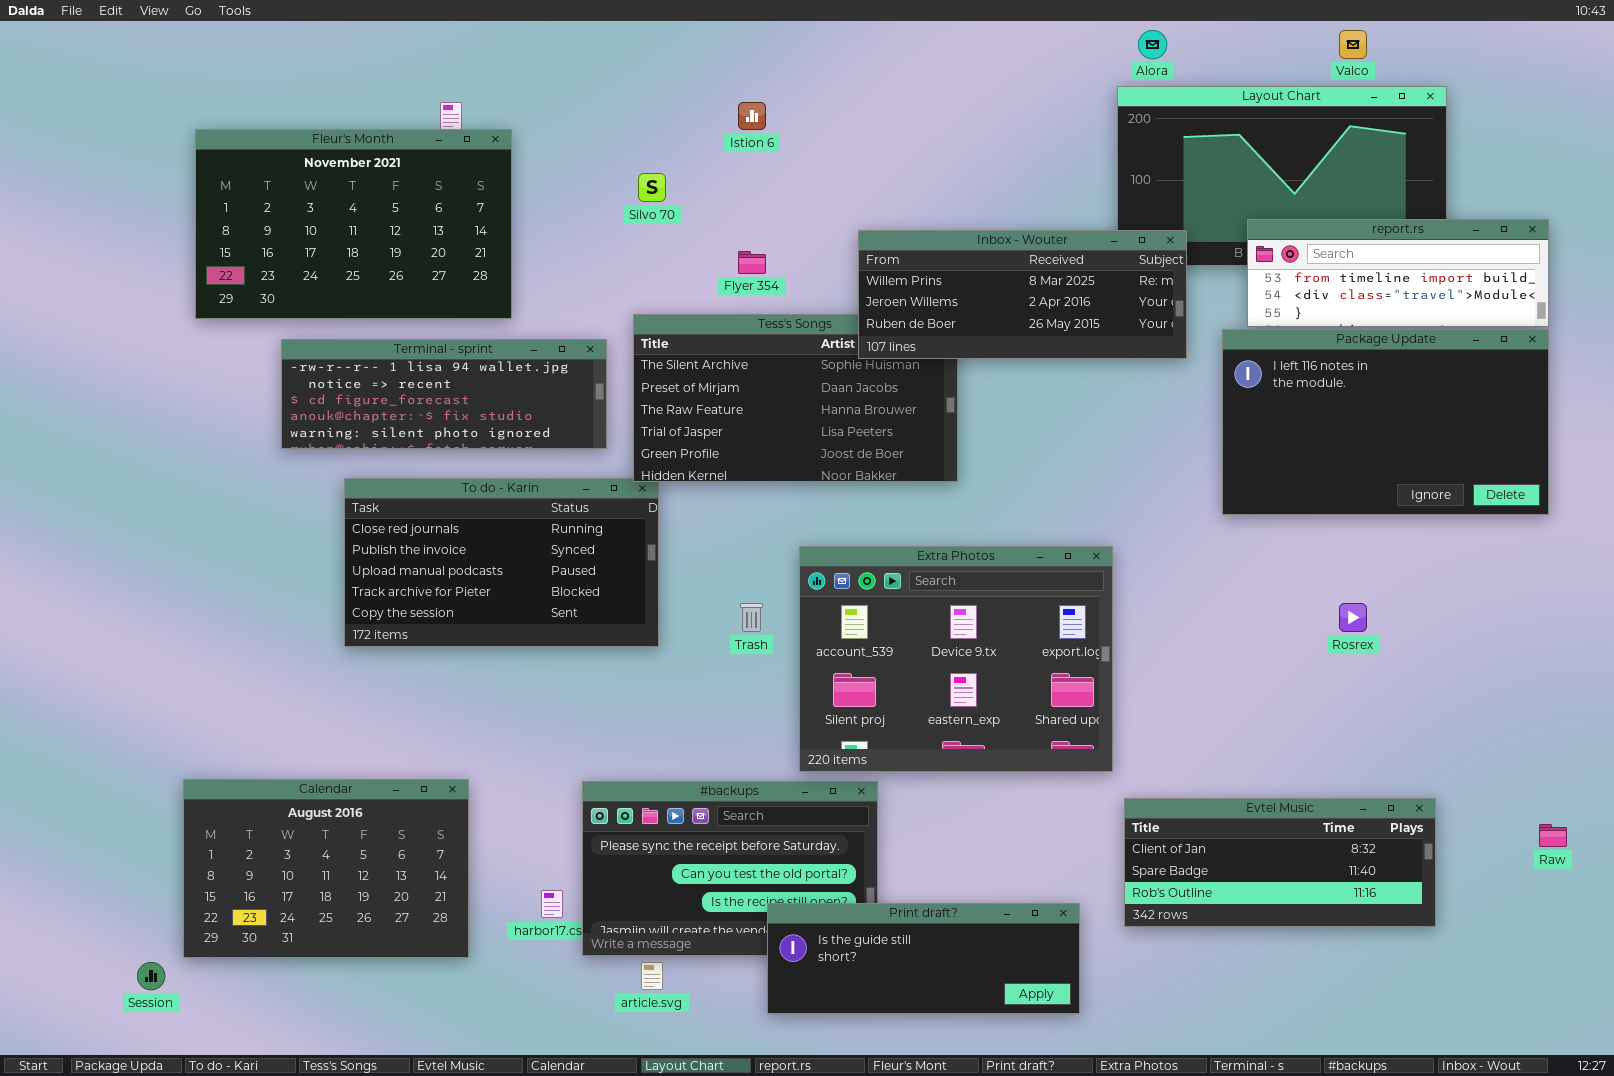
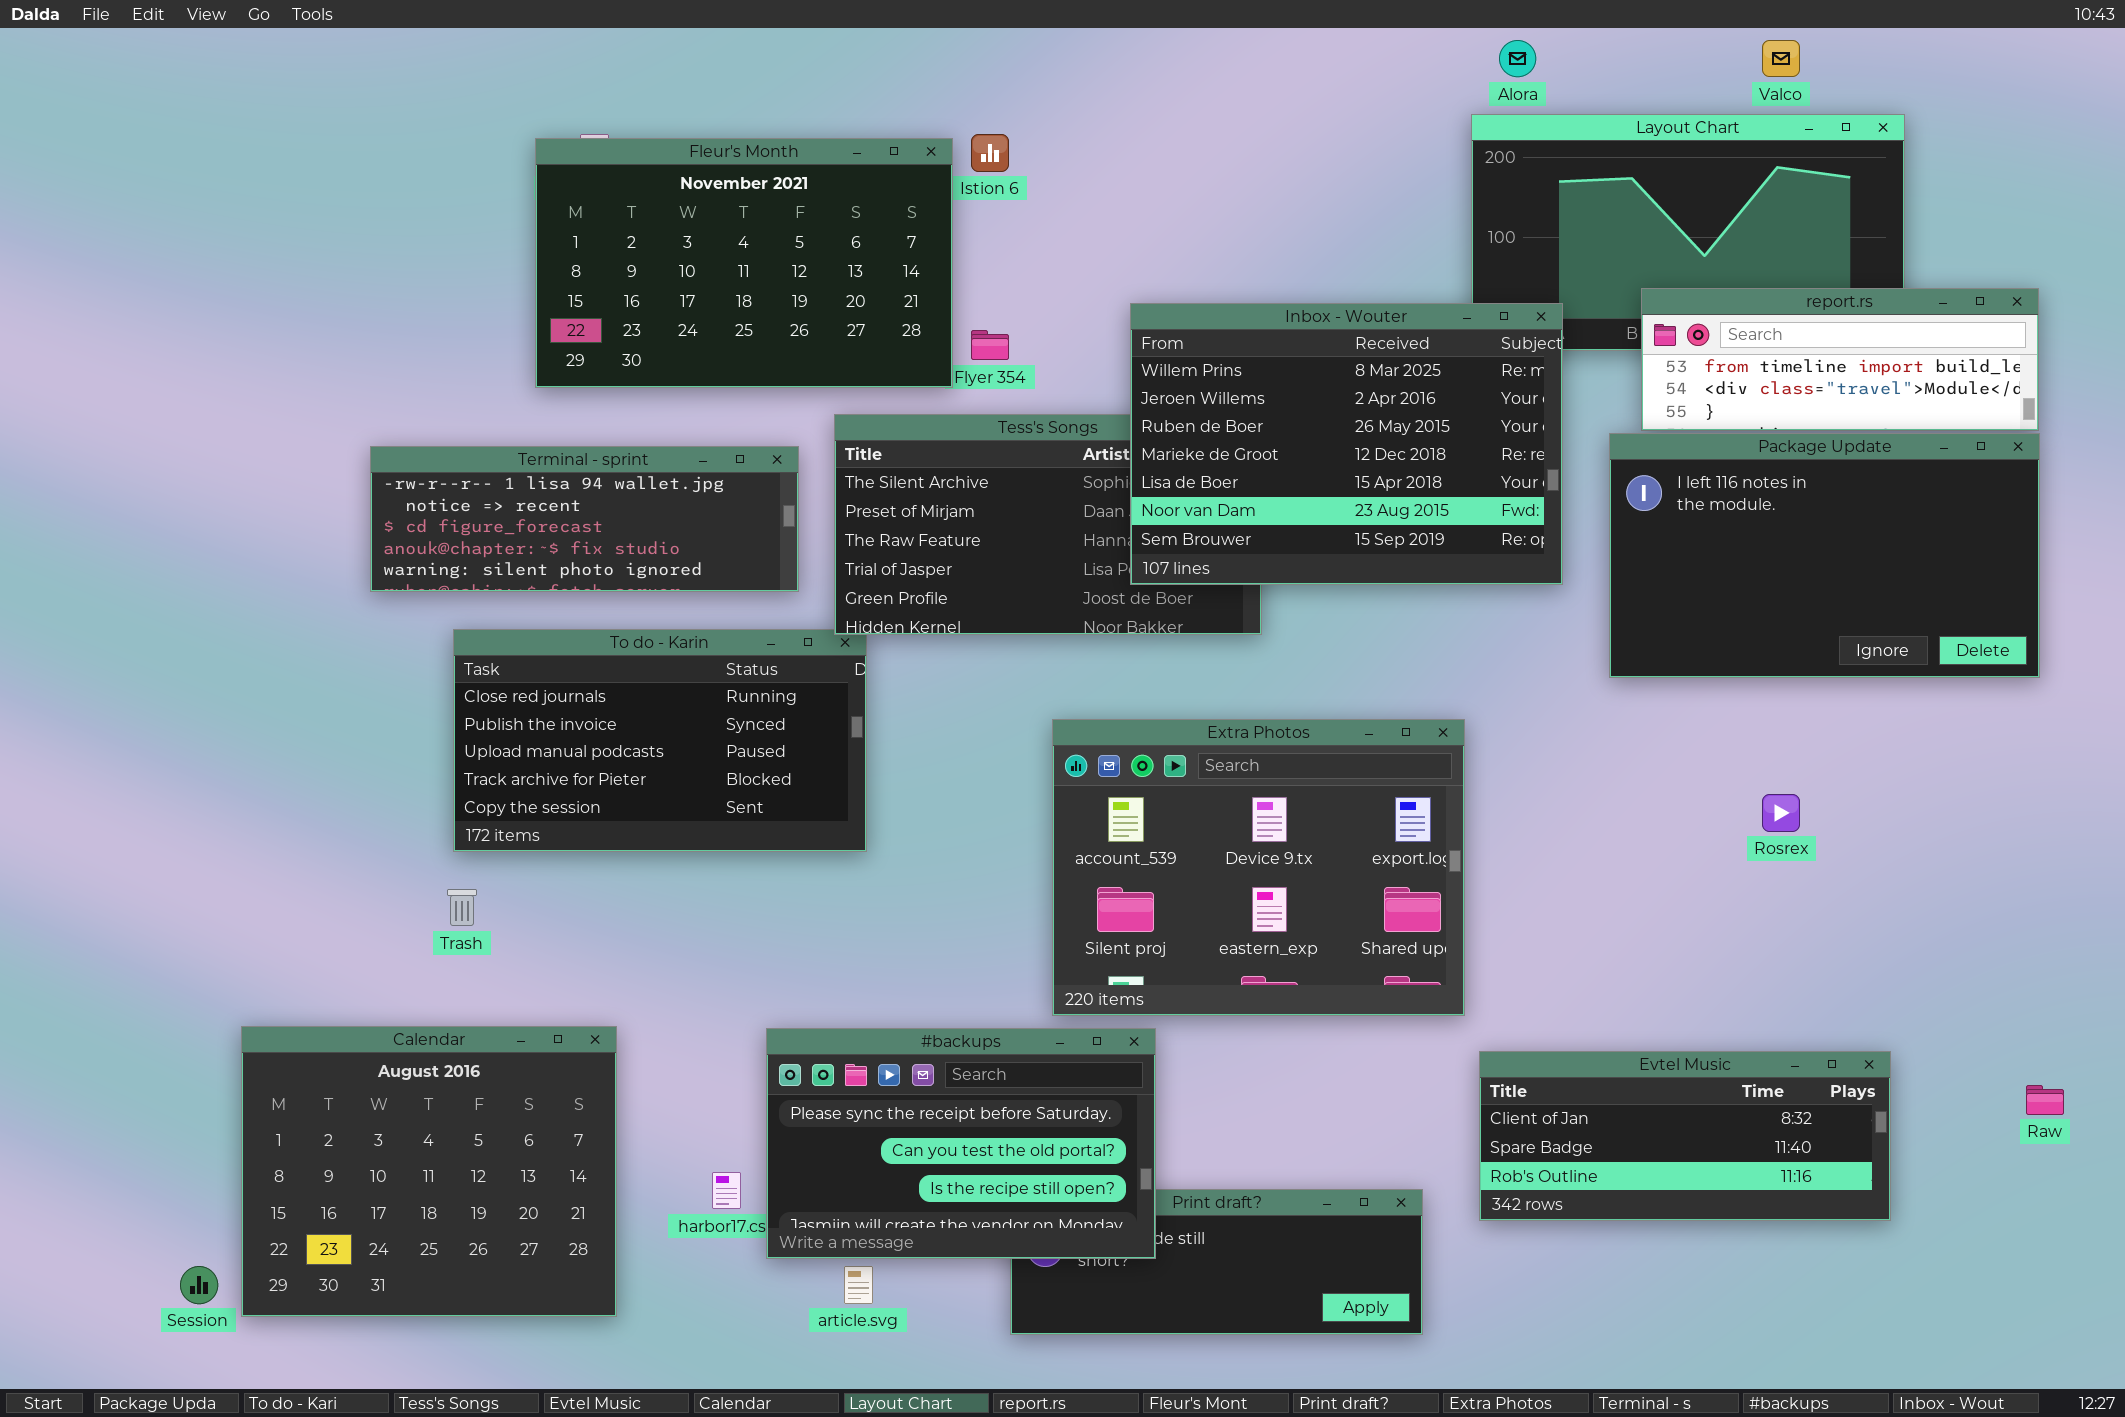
Fleur's Month: [195,129,512,319] -> [535,138,953,388], moved
Inbox - Wouter: [858,230,1187,359] -> [1130,303,1563,585], resized
Trash: [740,603,763,632] -> [447,889,477,926], moved
Calendar: [183,779,469,958] -> [241,1026,617,1317], resized
#backups: [582,781,878,956] -> [766,1028,1156,1259], raised

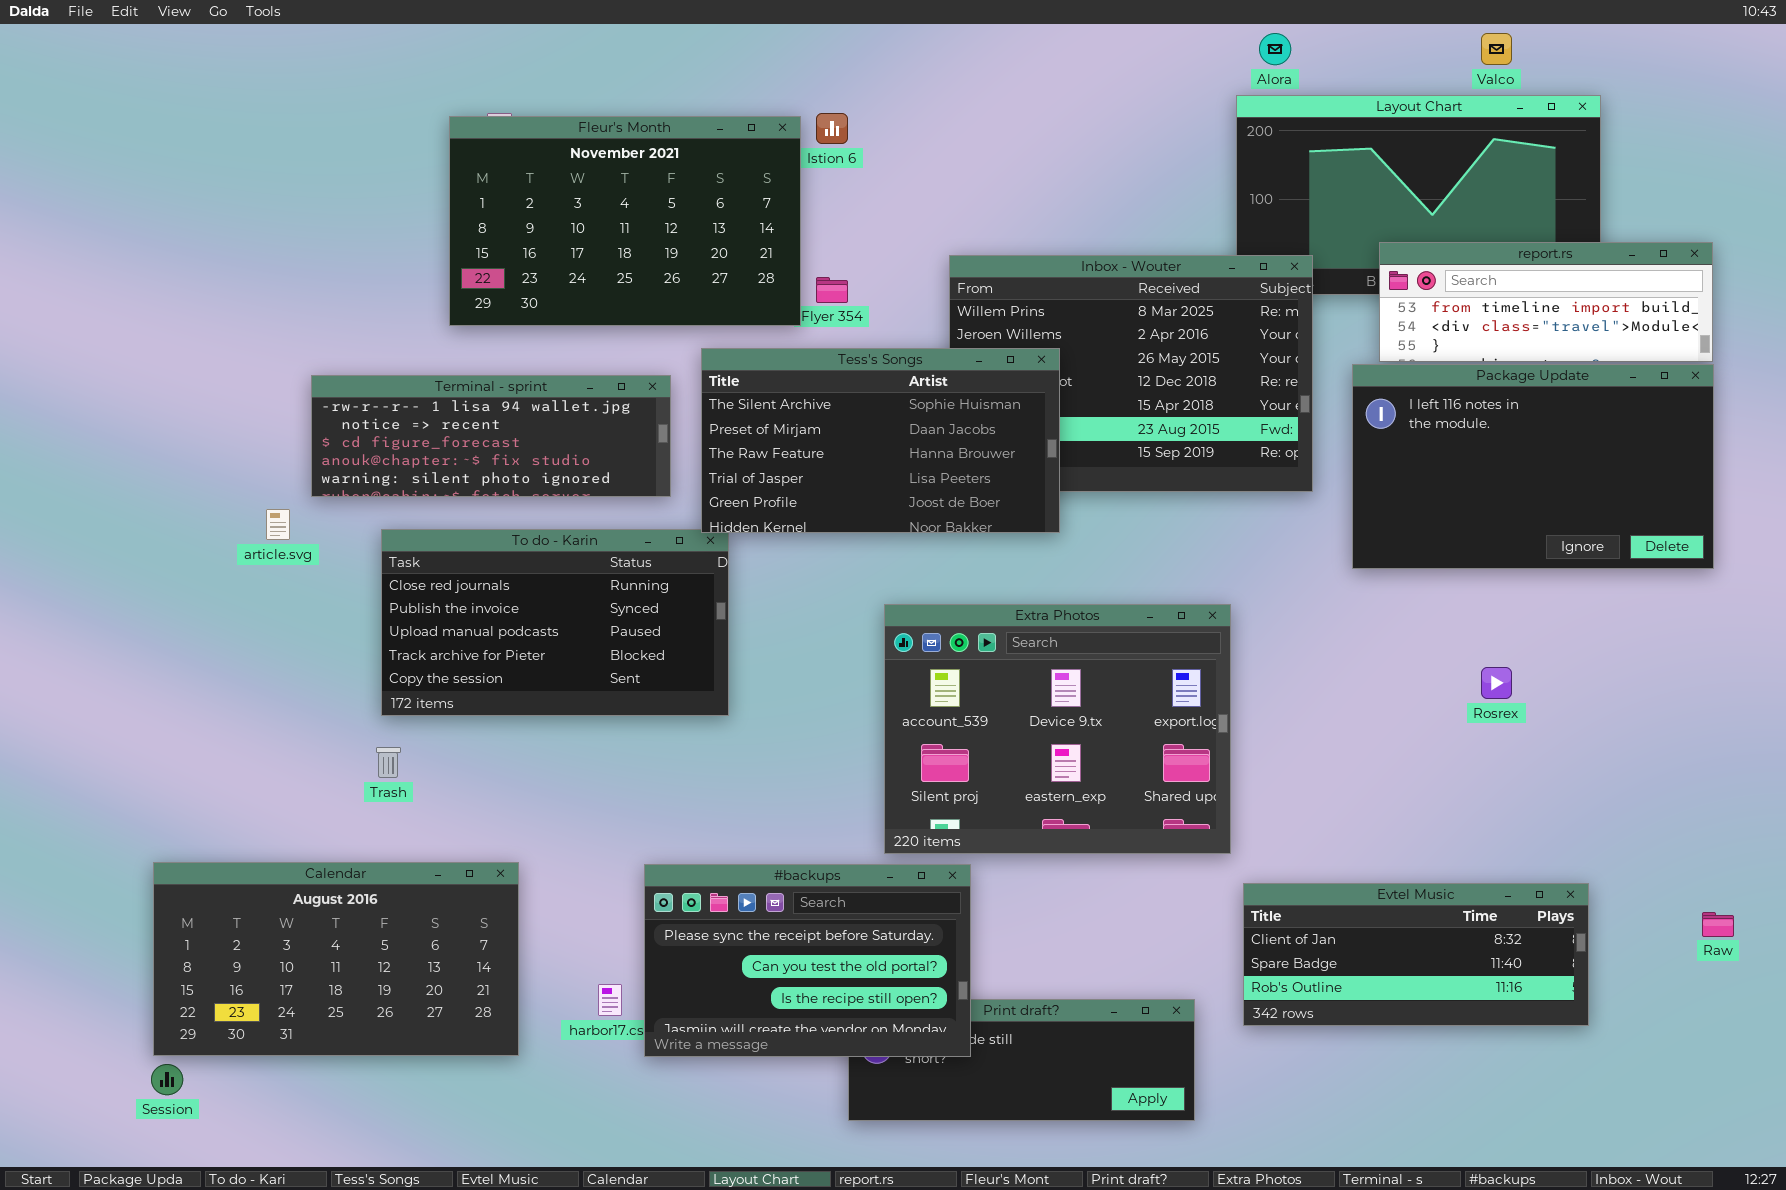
Tess's Songs: [834,414,1262,635] -> [701,348,1060,533], raised
Calendar: [241,1026,617,1317] -> [153,862,519,1056], resized
article.svg: [844,1266,873,1304] -> [266,509,290,540], moved

